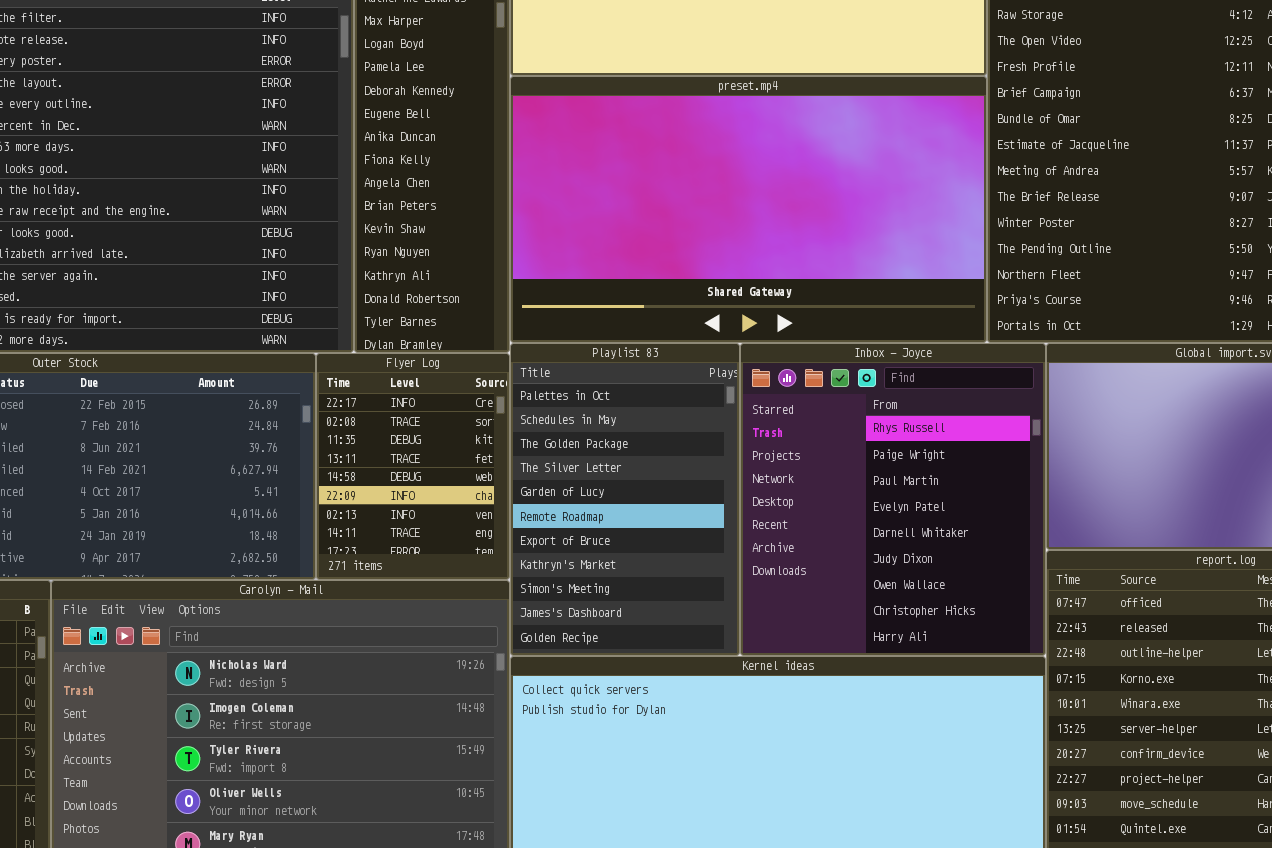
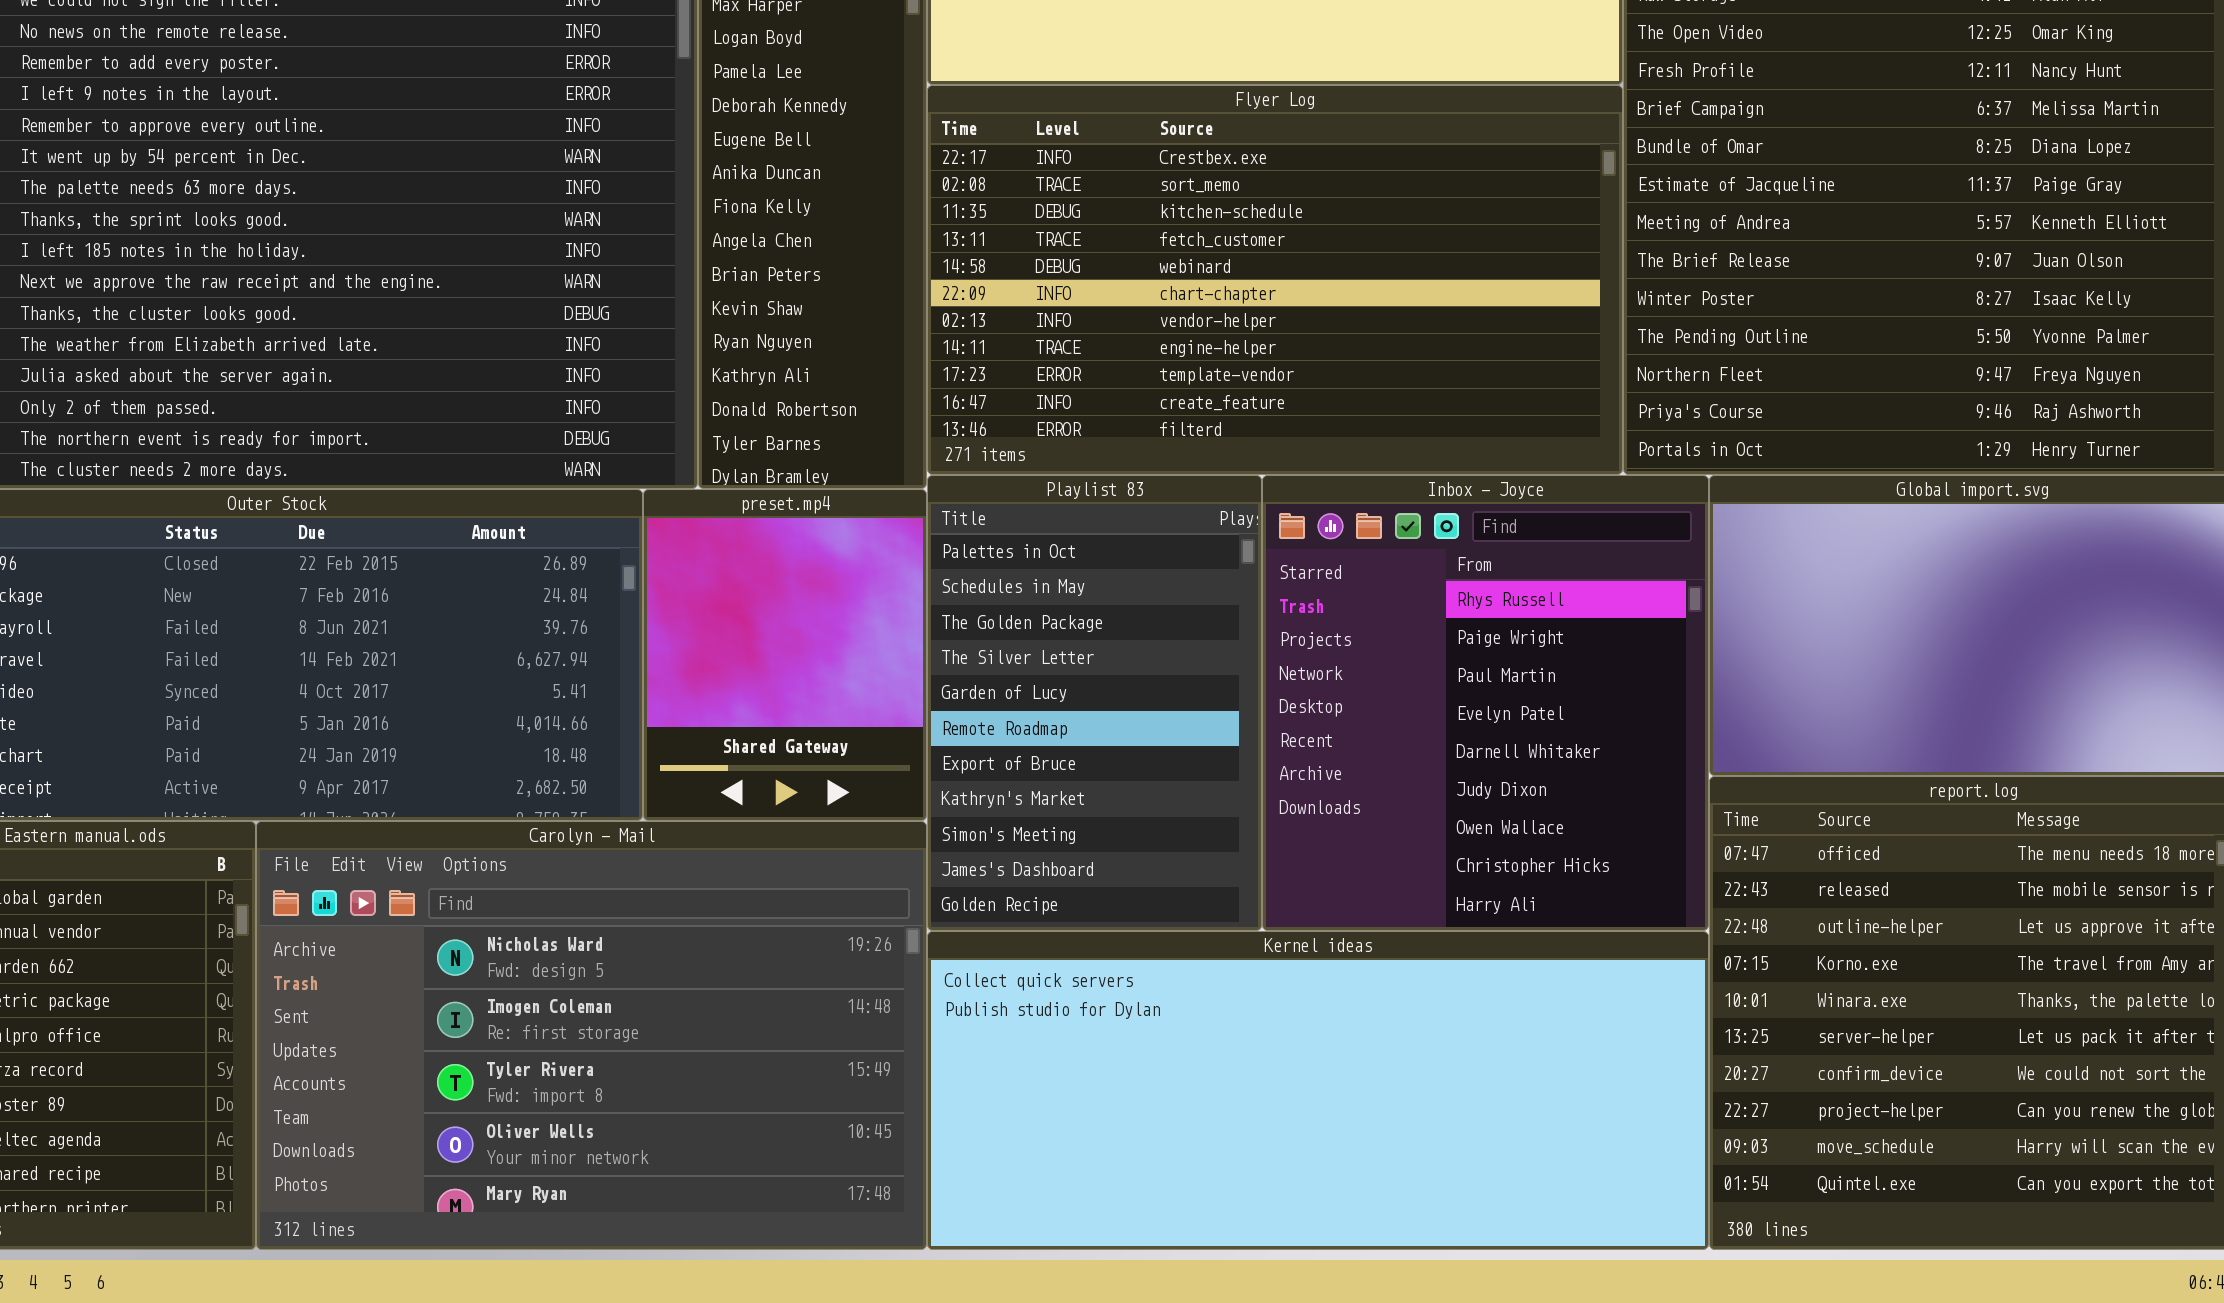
preset.mp4: [510,76,987,343] -> [643,489,927,821], moved, resized
Flyer Log: [316,353,510,580] -> [927,85,1623,475], moved, resized

